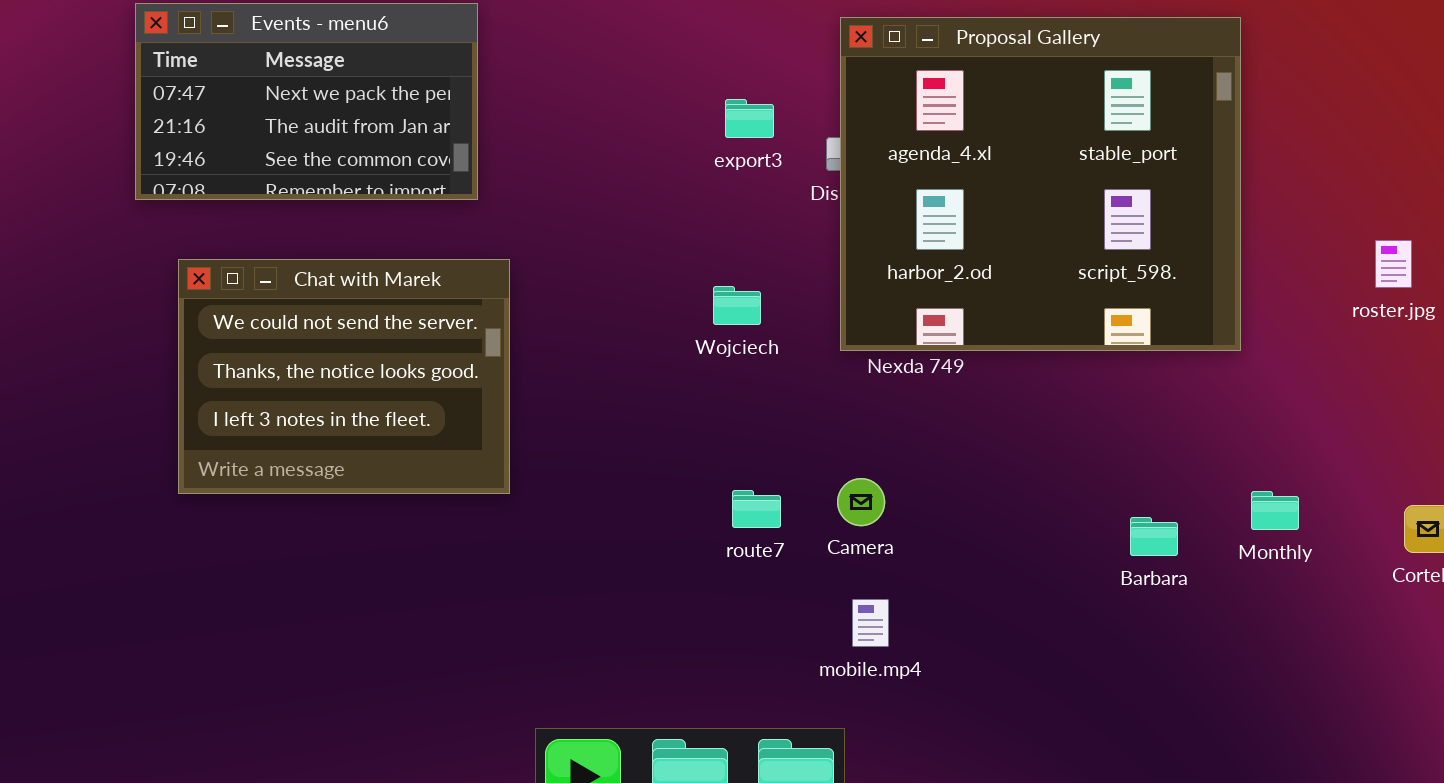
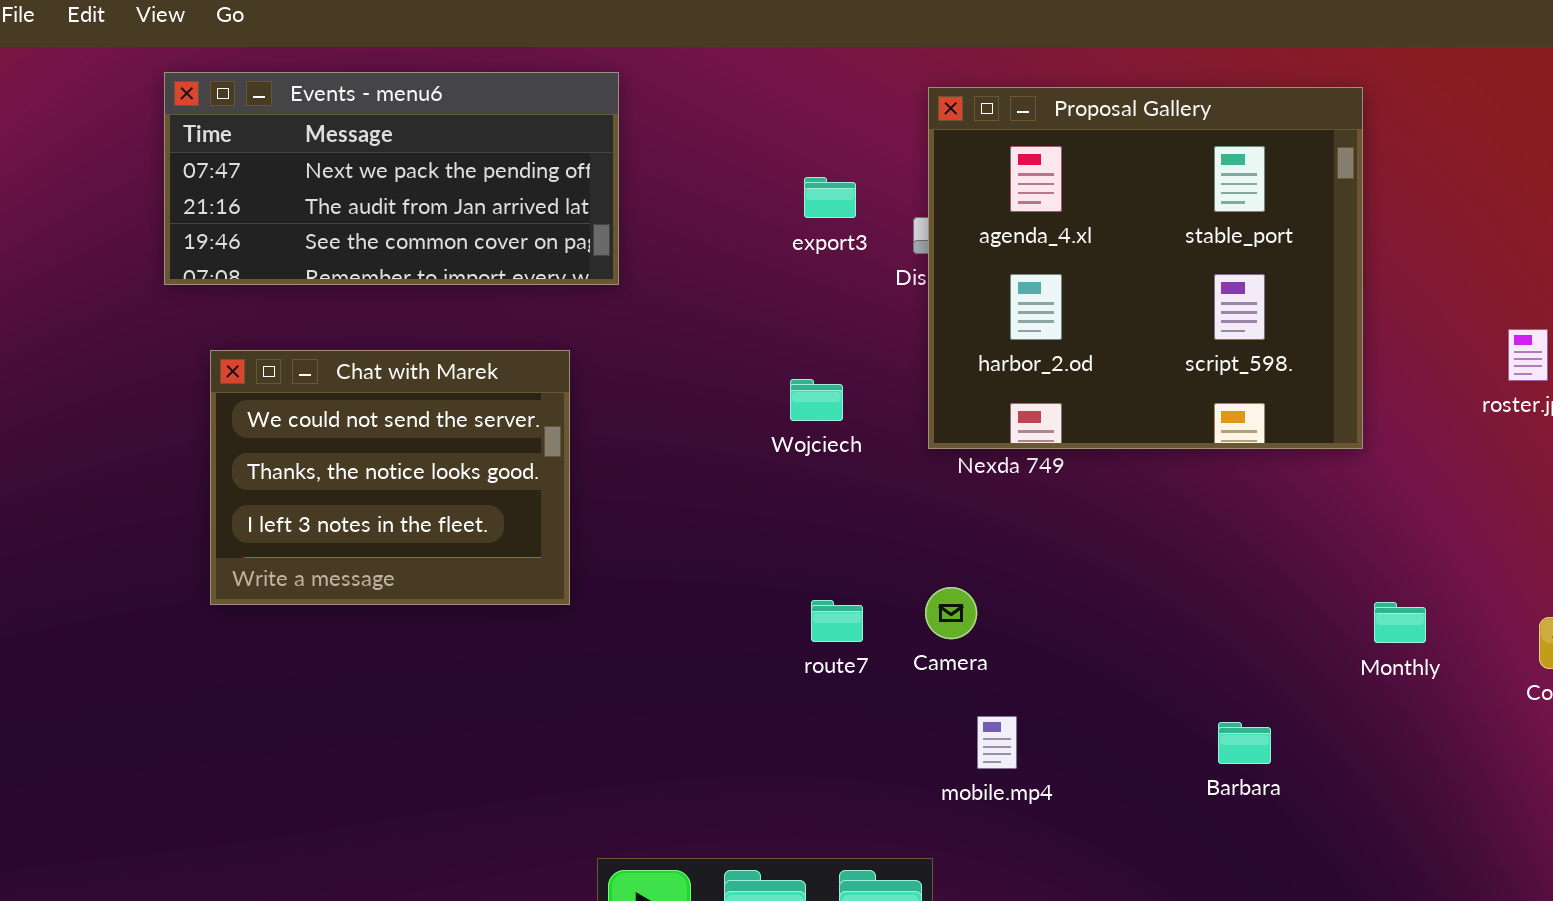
Events - menu6: [135,3,478,200] -> [164,72,619,285], resized
Barbara: [1130,517,1178,556] -> [1218,722,1271,764], moved
mobile.mp4: [852,599,889,647] -> [977,716,1017,769], moved

